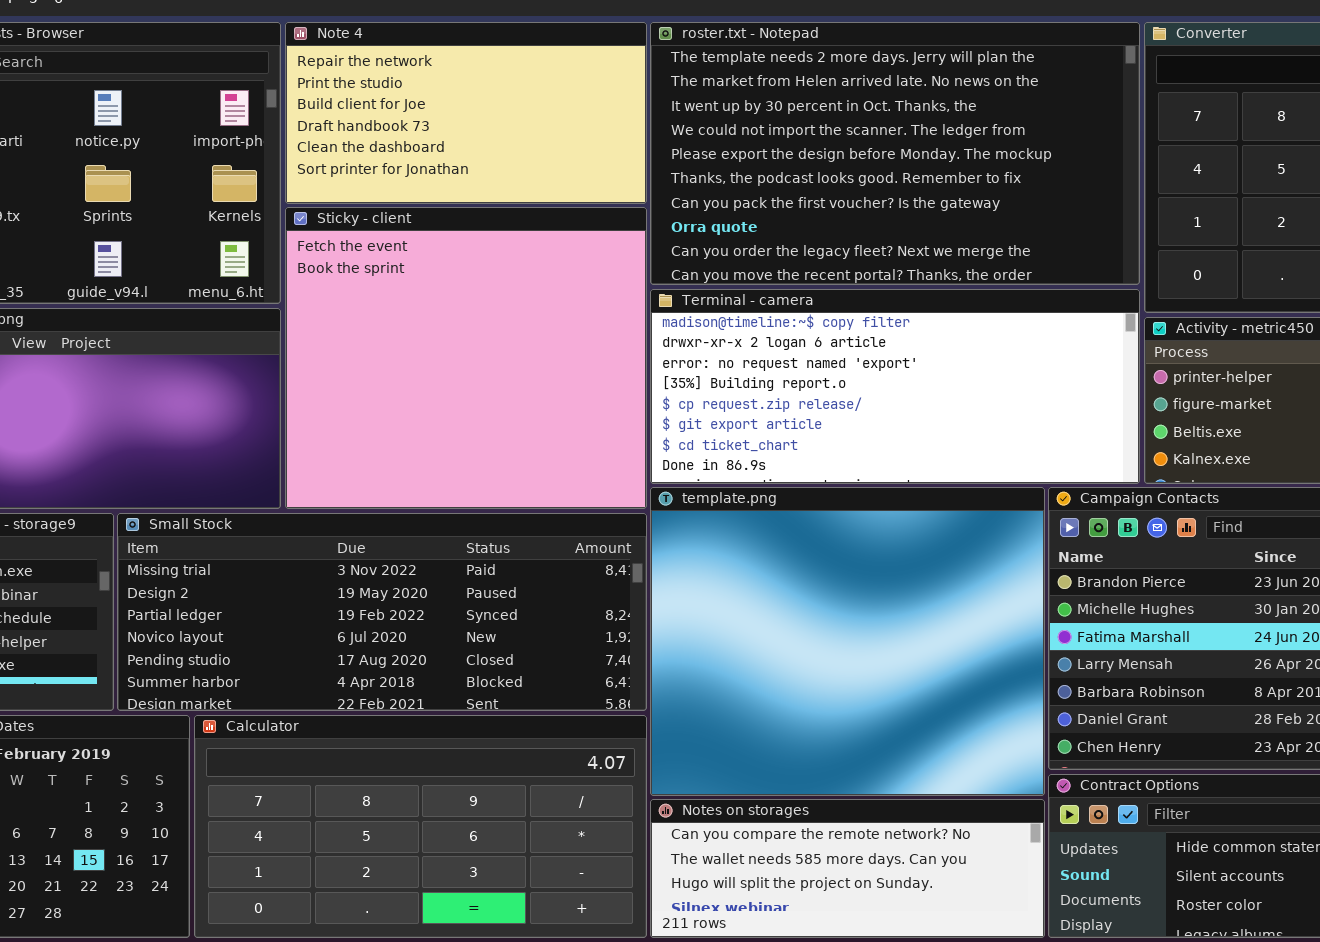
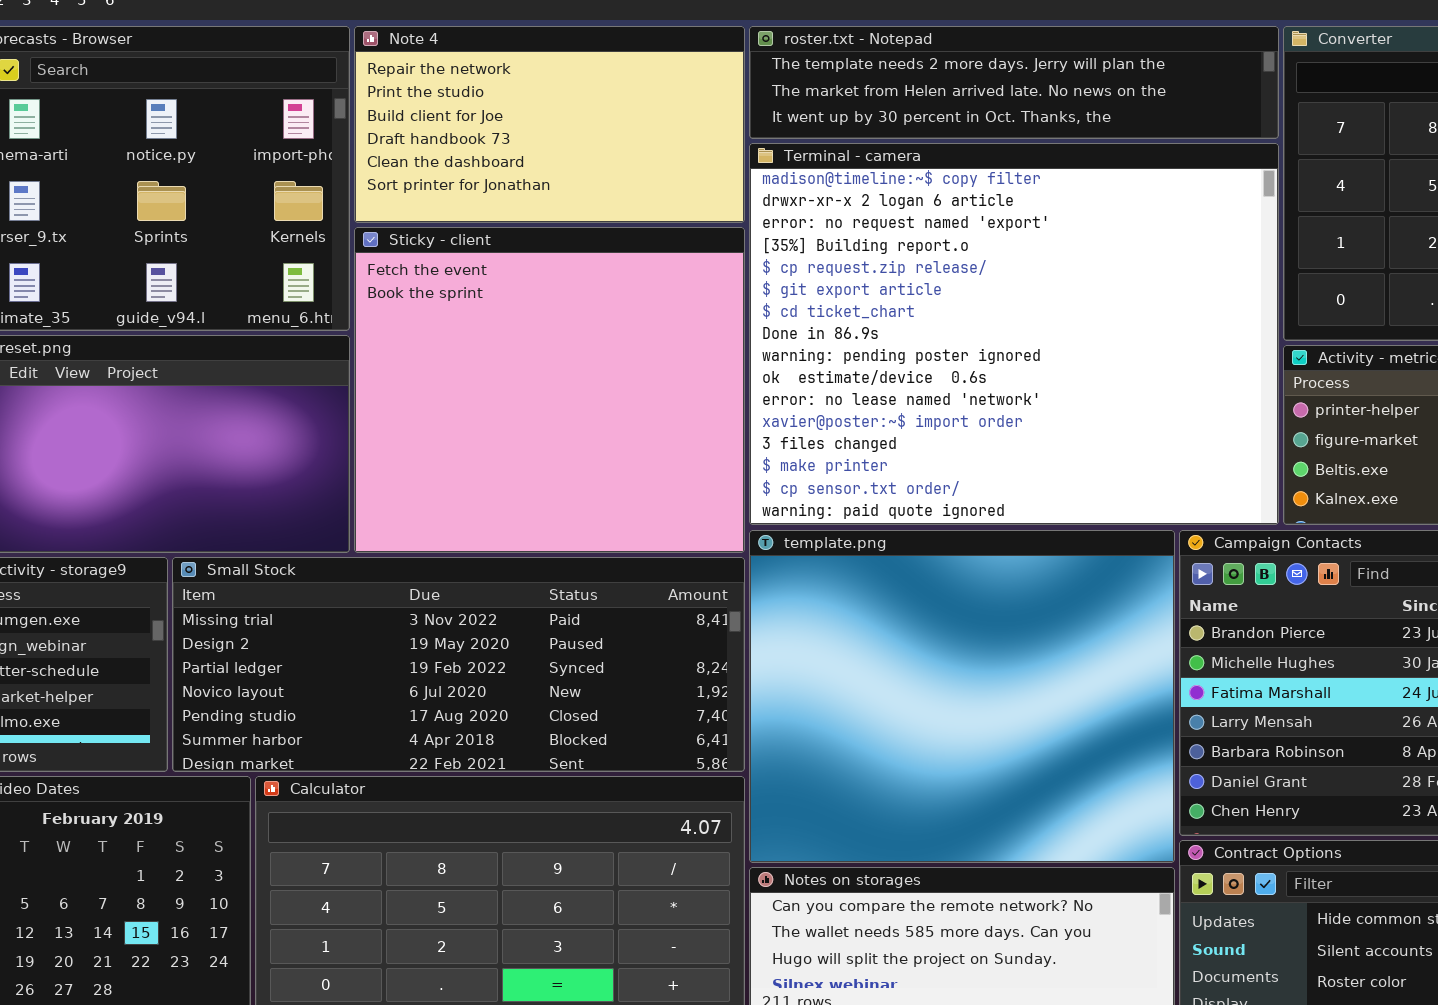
roster.txt - Notepad: [650,22,1140,285] -> [749,26,1279,139], resized
Terminal - camera: [650,289,1140,484] -> [749,143,1279,525], resized

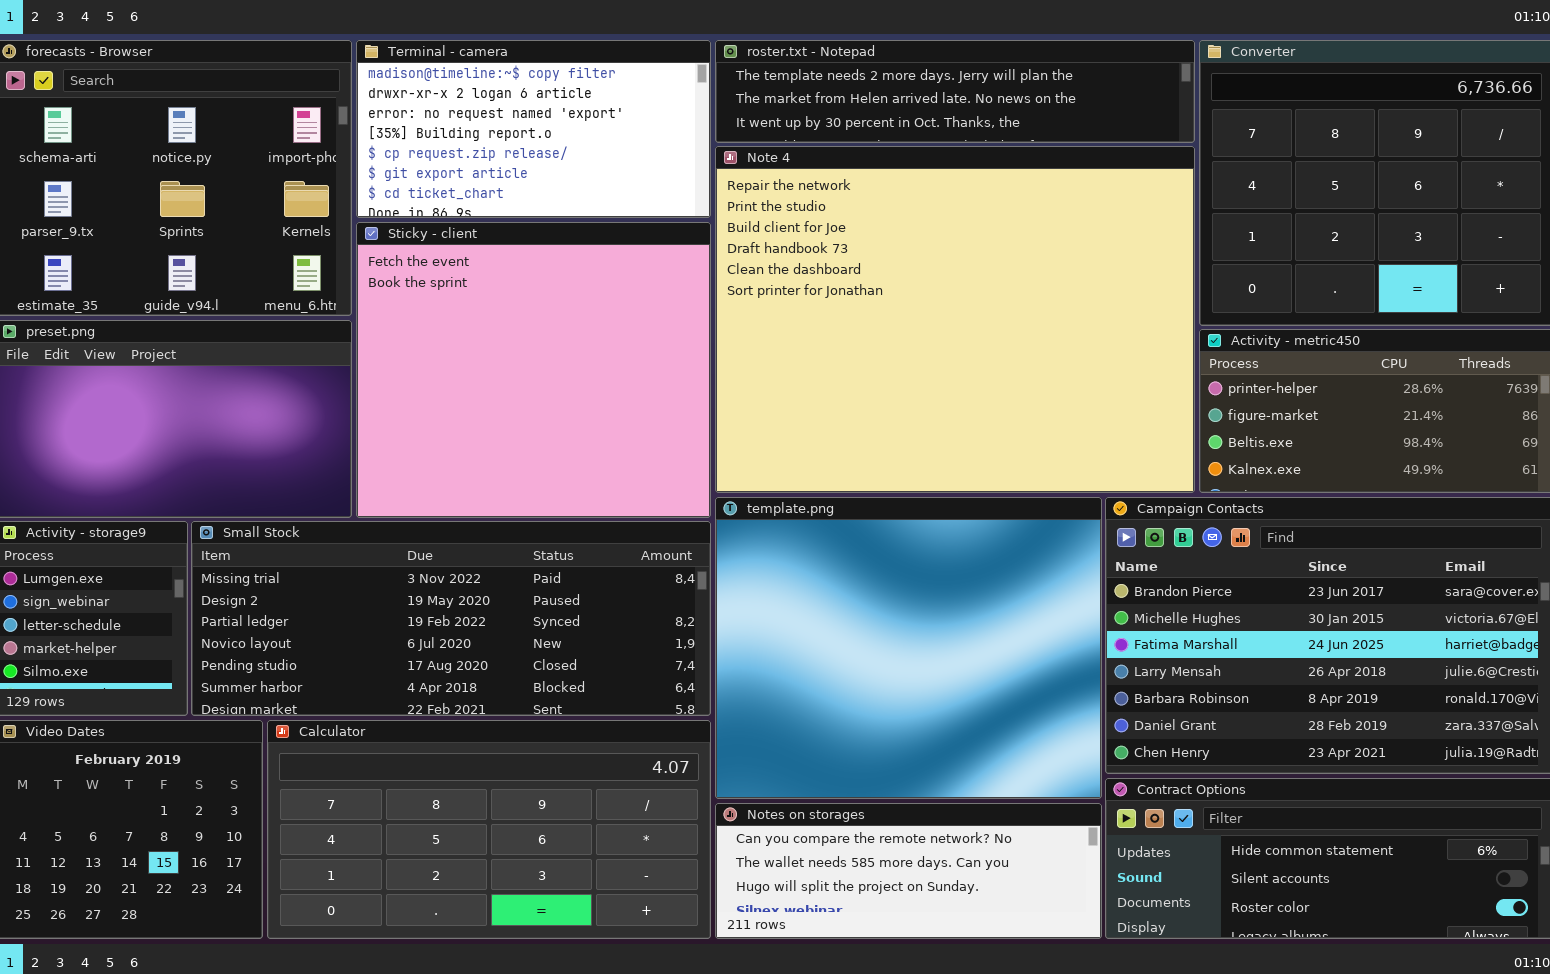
Note 4: [354,26,745,223] -> [715,146,1195,493], moved, resized
Terminal - camera: [749,143,1279,525] -> [356,40,711,218], moved, resized

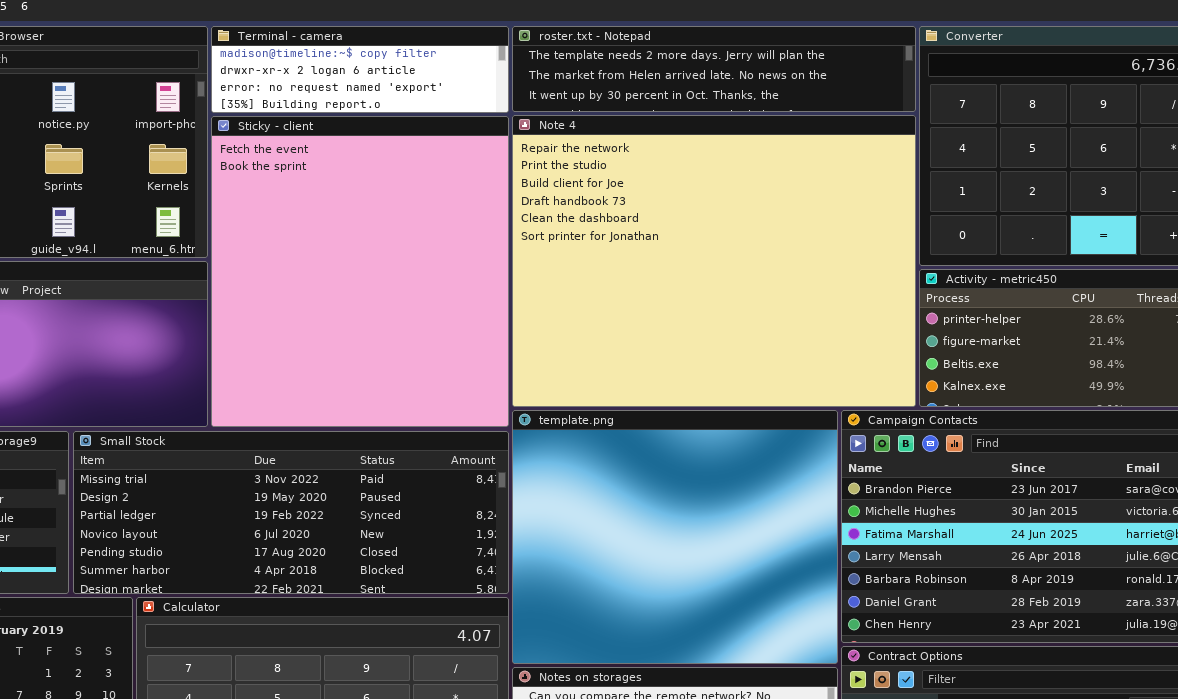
Terminal - camera: [356,40,711,218] -> [211,26,509,113], resized
Sticky - client: [356,222,711,518] -> [211,116,509,427], resized

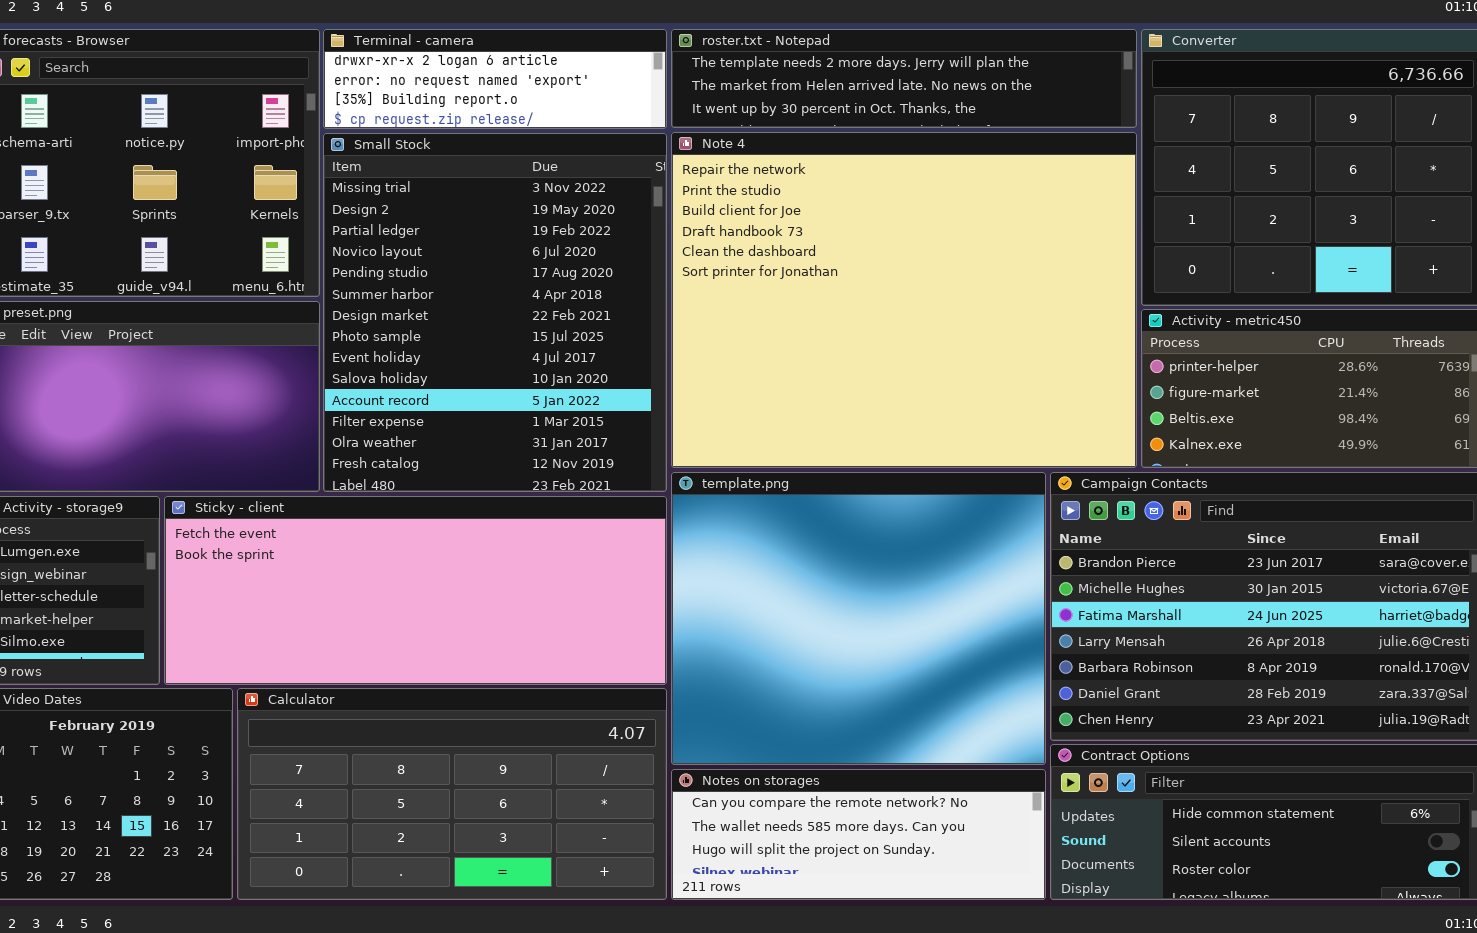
Terminal - camera: [211,26,509,113] -> [323,29,667,129], scrolled down 1 row
Sticky - client: [211,116,509,427] -> [164,496,667,685], moved, resized
Small Stock: [73,431,509,594] -> [323,133,667,492], moved, resized

